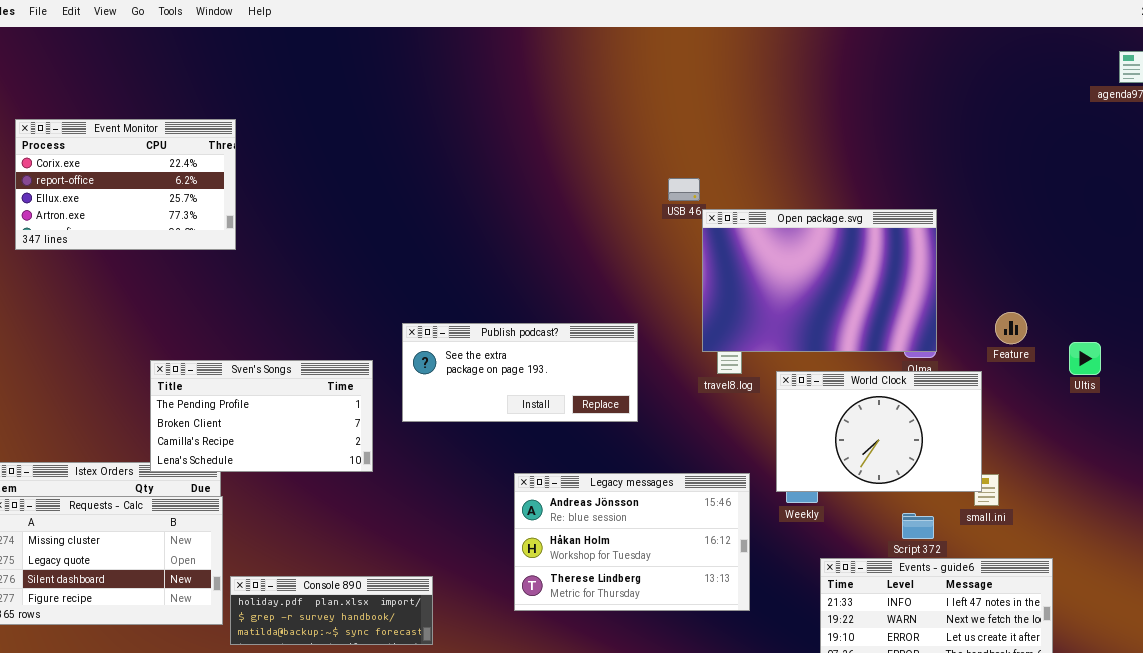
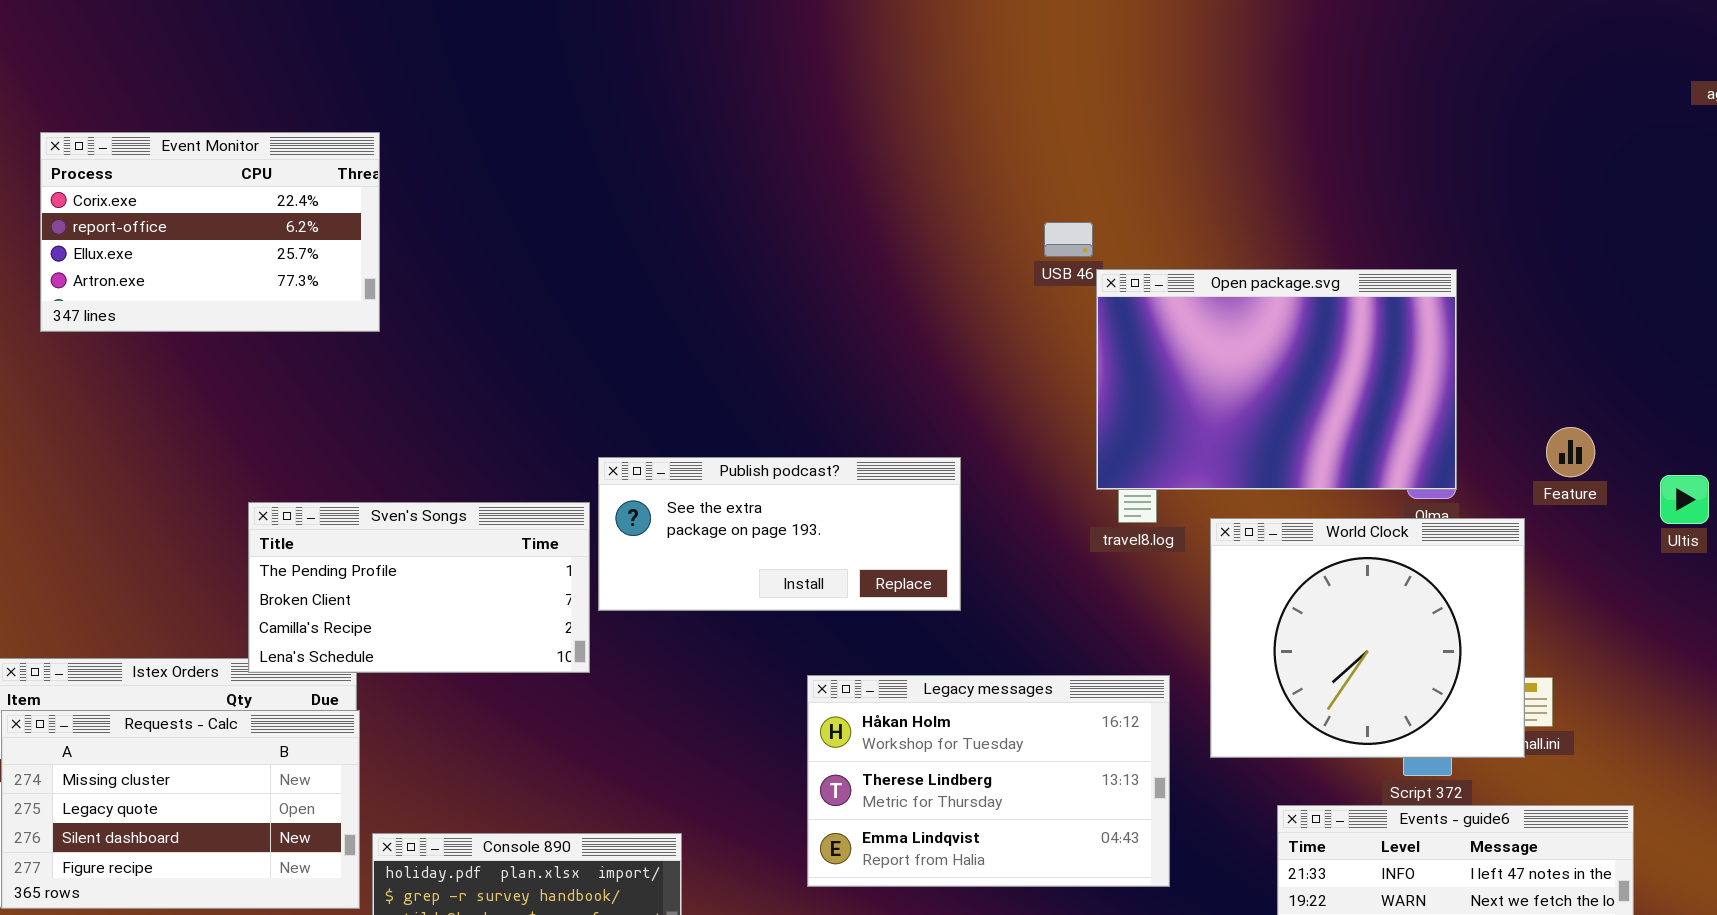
Publish podcast?: [402,323,638,422] -> [598,457,961,611], moved
World Clock: [776,371,982,492] -> [1210,518,1525,758], resized
Legacy messages: [514,473,750,611] -> [807,675,1170,887], scrolled down 1 row

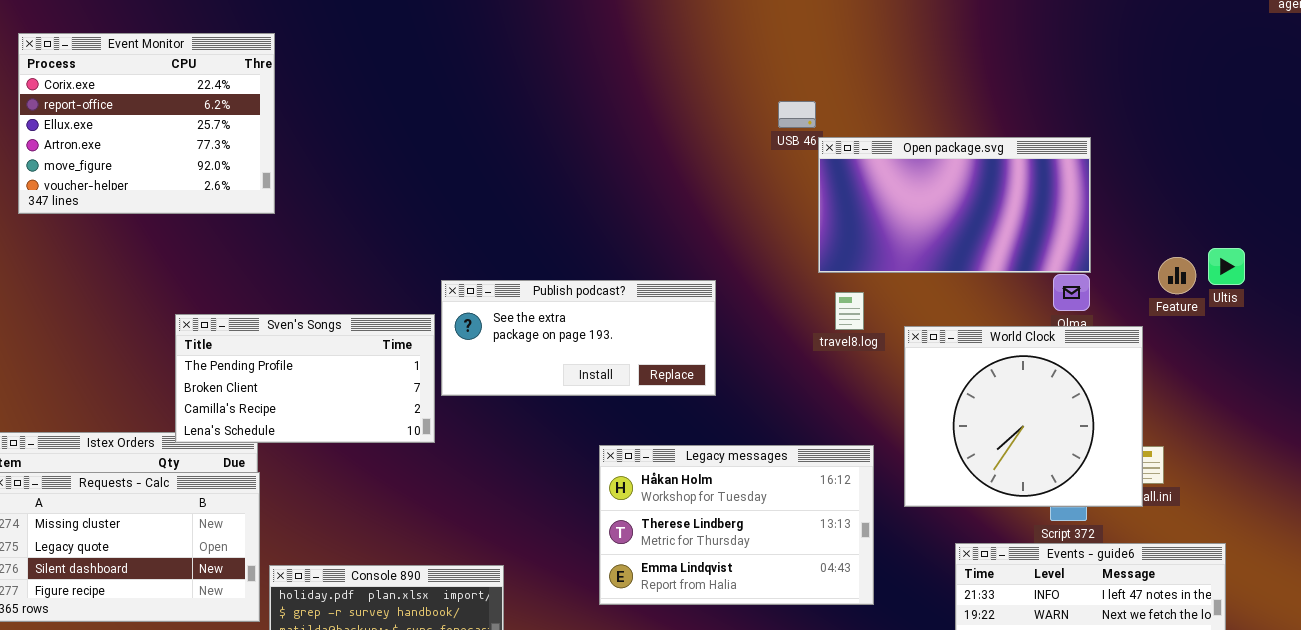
Event Monitor: [40,132,380,332] -> [18,33,275,214], resized
Open package.svg: [1096,269,1457,490] -> [818,137,1091,273], resized
Ultis: [1660,475,1709,524] -> [1208,248,1245,285], moved

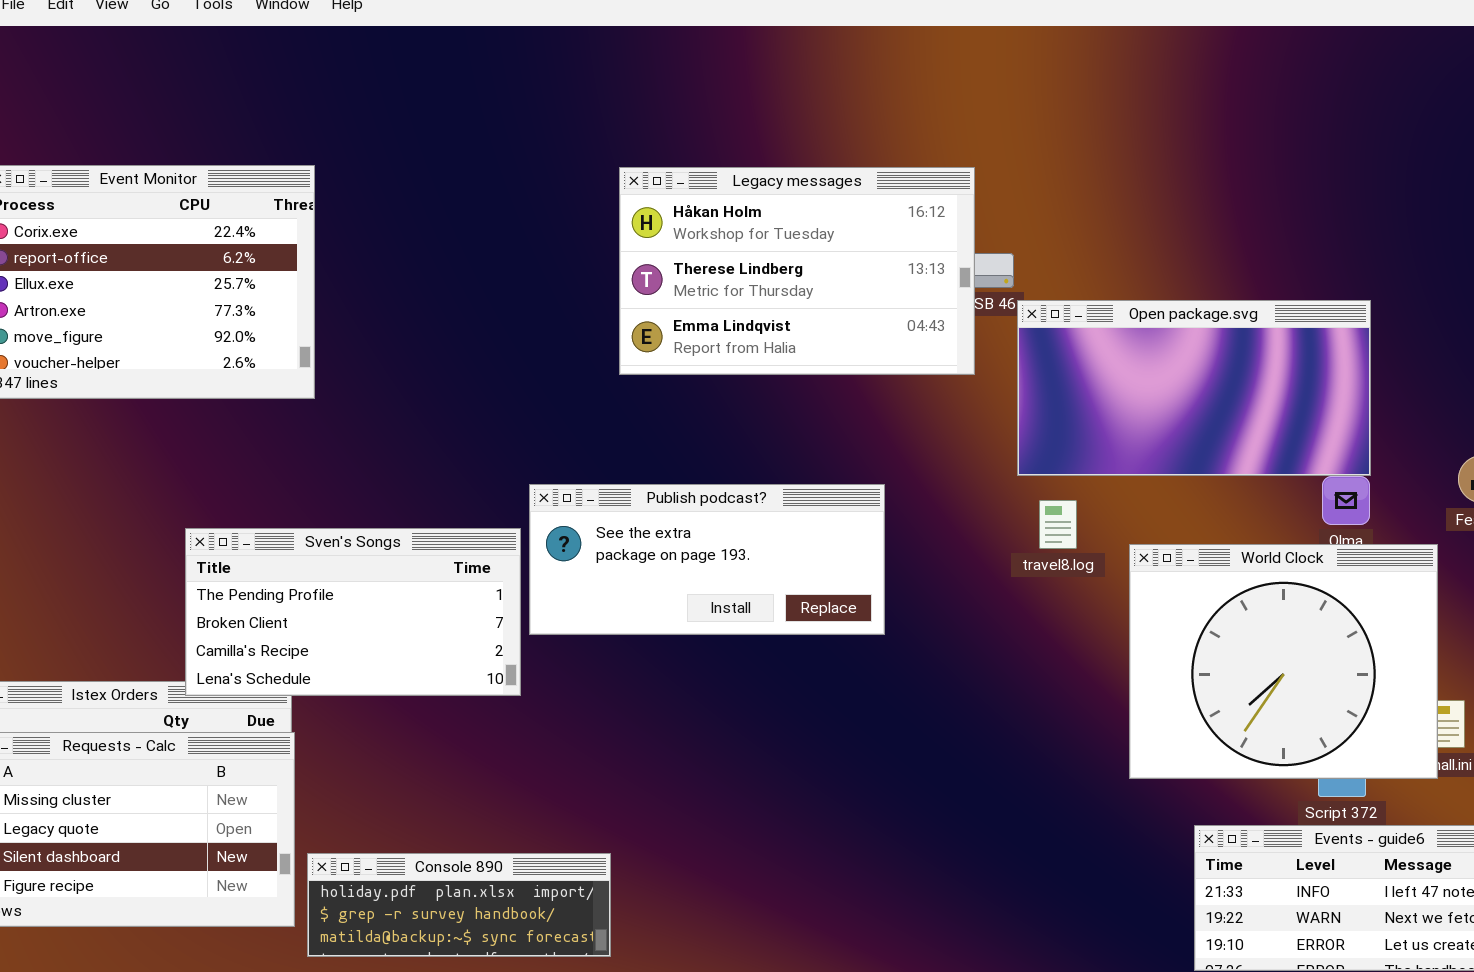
Legacy messages: [599,445,874,605] -> [619,167,975,375], moved

